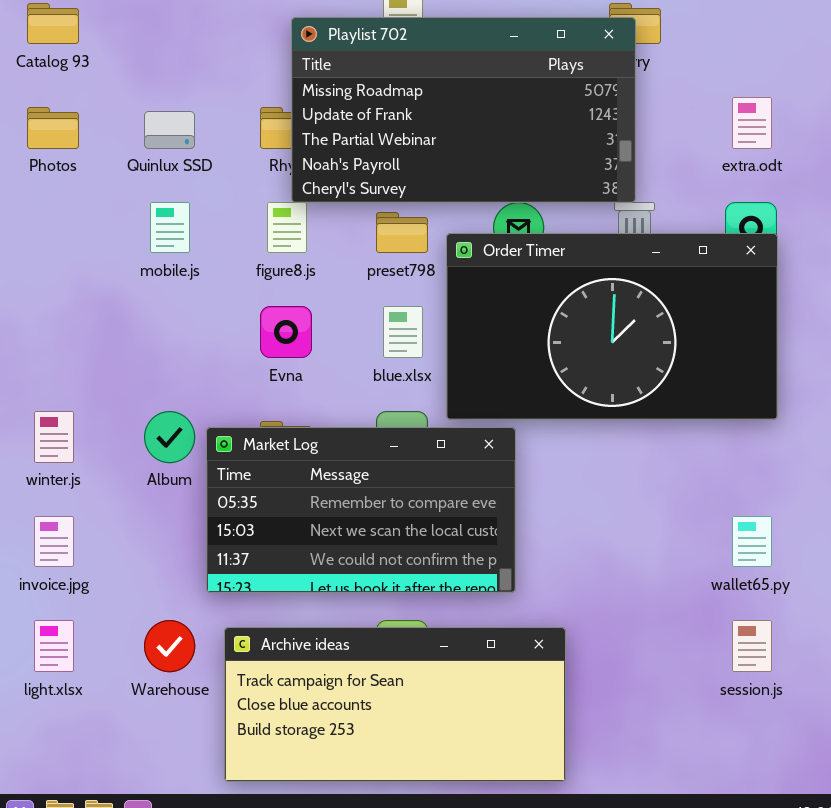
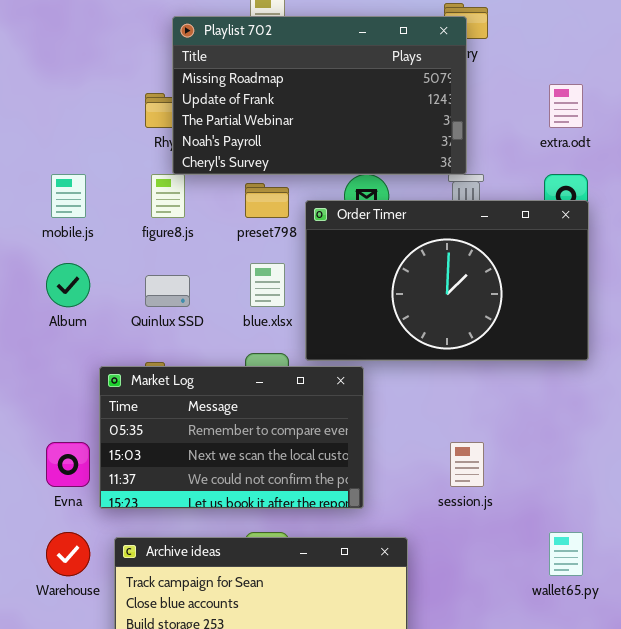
Quinlux SSD: [144,111,195,149] -> [145,275,190,307], moved
Evna: [260,306,312,358] -> [46,442,90,487], moved
Album: [144,411,195,463] -> [46,263,90,307], moved
wallet65.py: [732,516,772,567] -> [549,532,583,576], moved
session.js: [732,620,772,672] -> [450,442,484,487], moved

